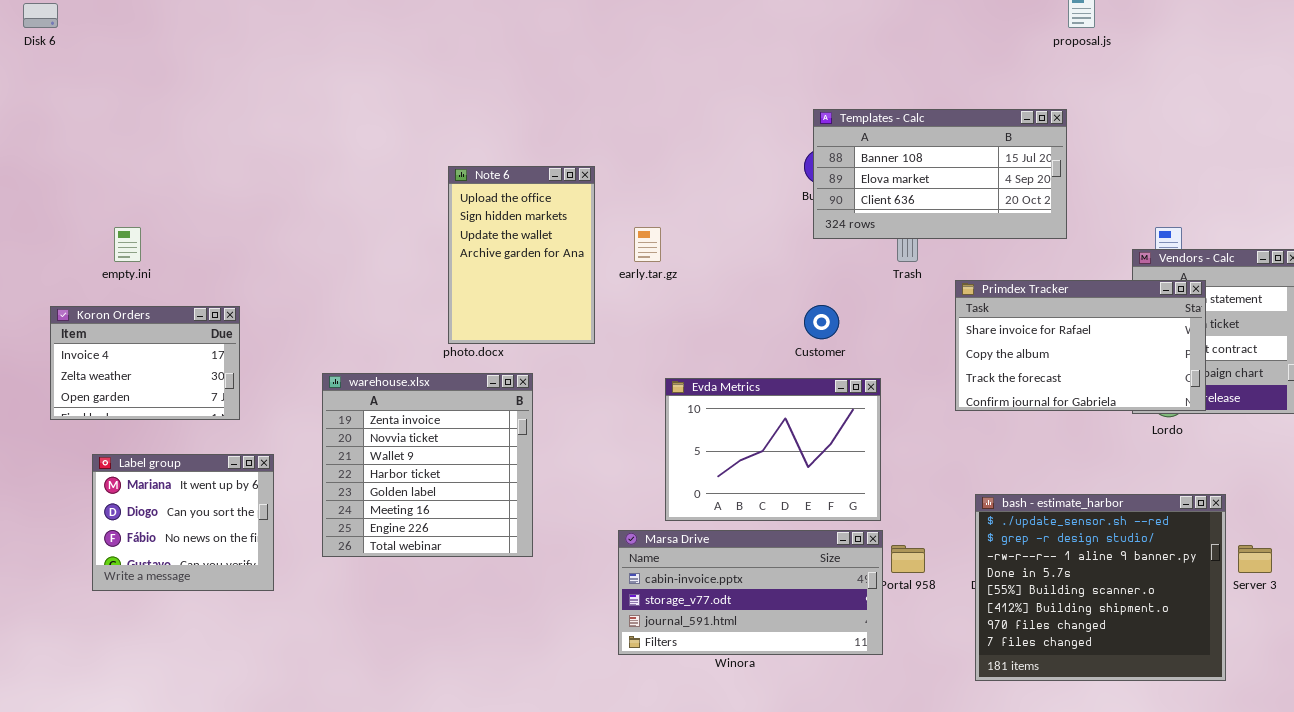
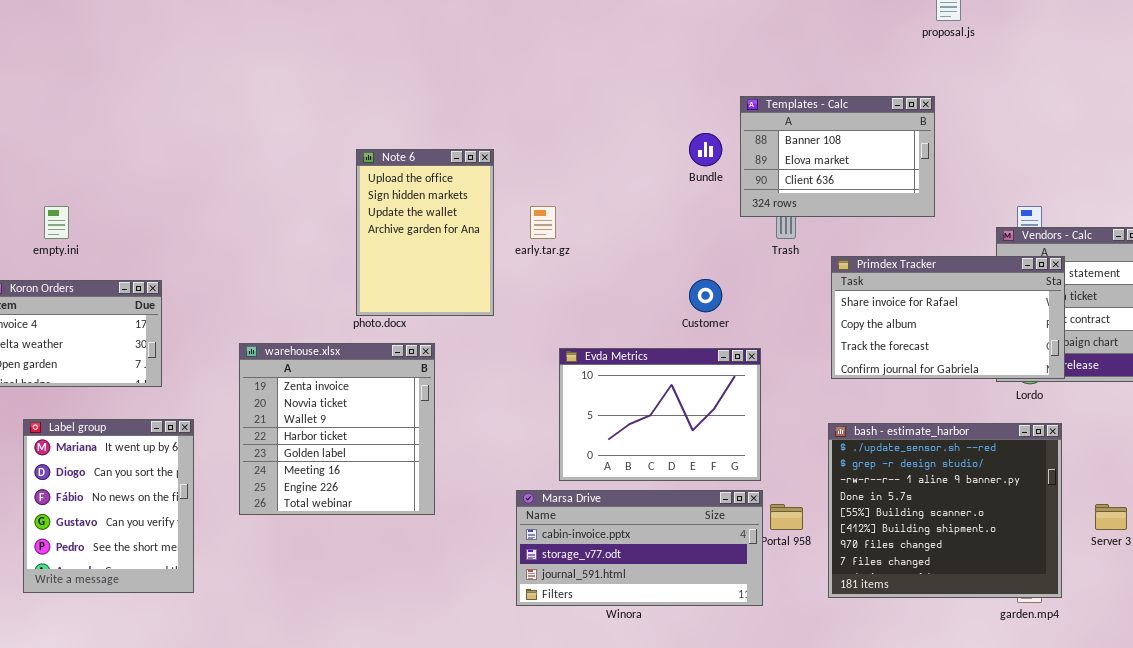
Templates - Calc: [813,109,1067,239] -> [740,96,935,217], resized
Label group: [92,454,274,591] -> [23,419,194,593], resized
bash - estimate_harbor: [975,494,1226,681] -> [828,423,1062,598], moved

